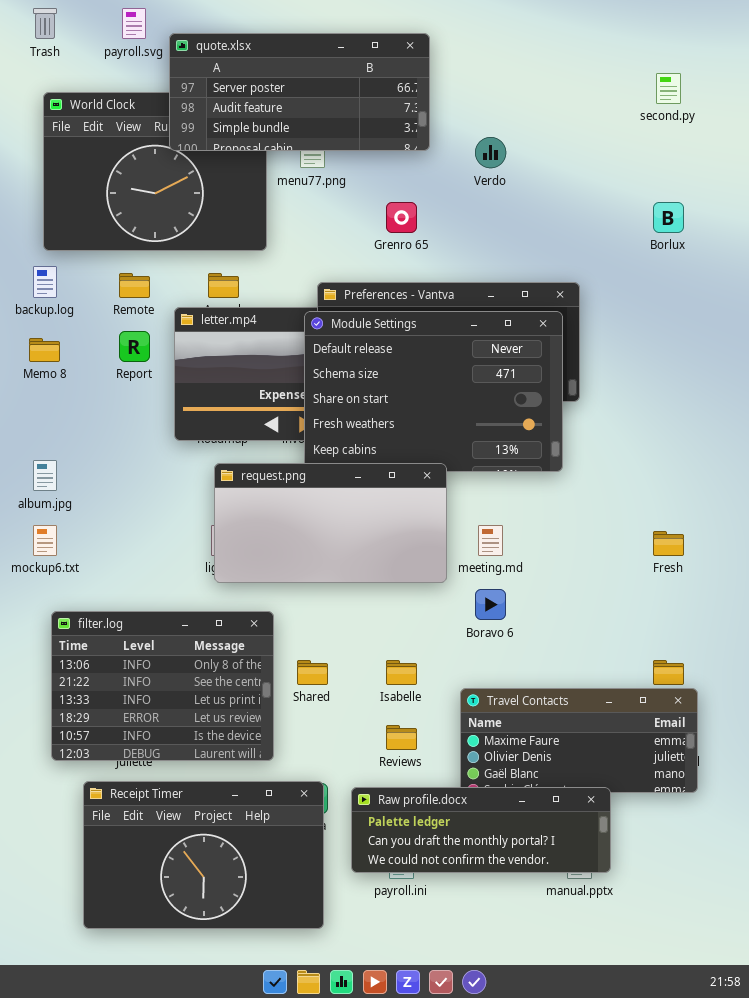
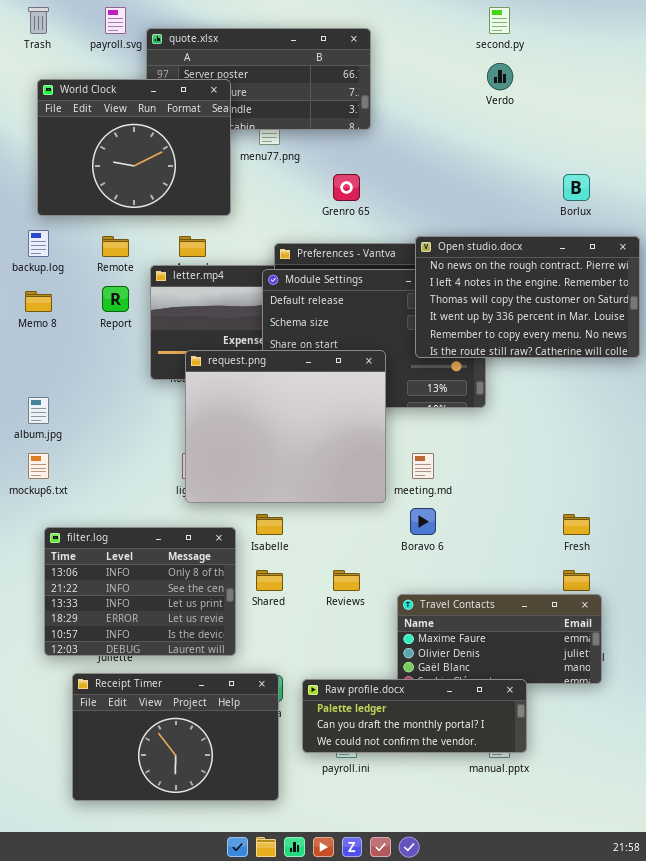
second.py: [656,73,681,104] -> [489,7,510,34], moved
World Clock: [43,92,267,251] -> [37,79,231,216], raised
Verdo: [475,137,506,168] -> [487,63,513,90], moved
Open studio.docx: none -> [415,236,640,358], opened
request.png: [214,463,447,583] -> [185,350,386,503], resized
Fresh: [653,531,684,556] -> [563,514,590,535], moved
Isabelle: [386,660,417,685] -> [256,514,283,535], moved
Reviews: [386,725,417,750] -> [333,570,360,591], moved

